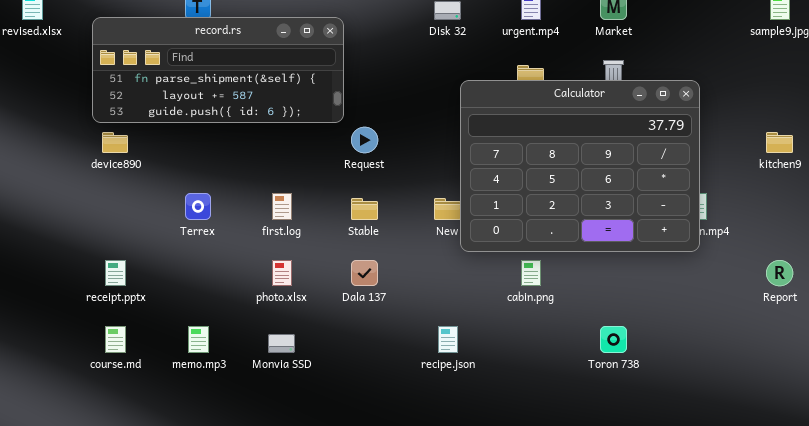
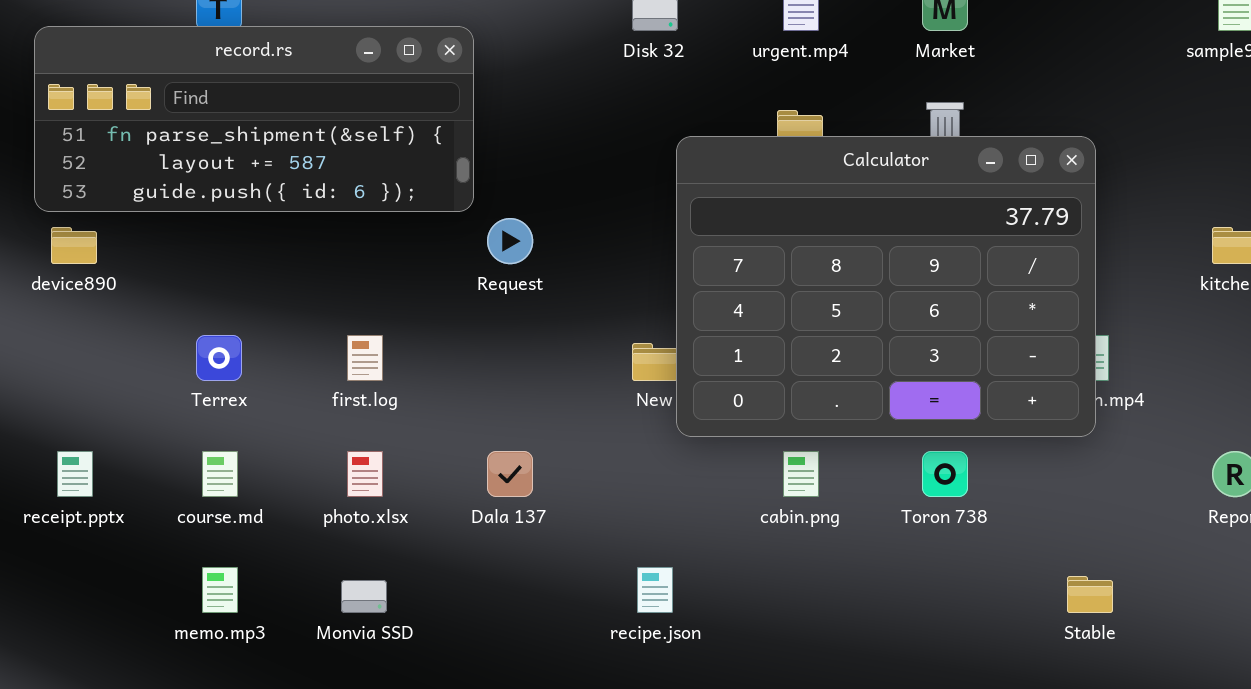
Stable: [351,198,378,220] -> [1067,576,1113,613], moved
course.md: [105,326,126,353] -> [202,451,238,497], moved
Toron 738: [600,326,627,353] -> [922,451,968,497], moved

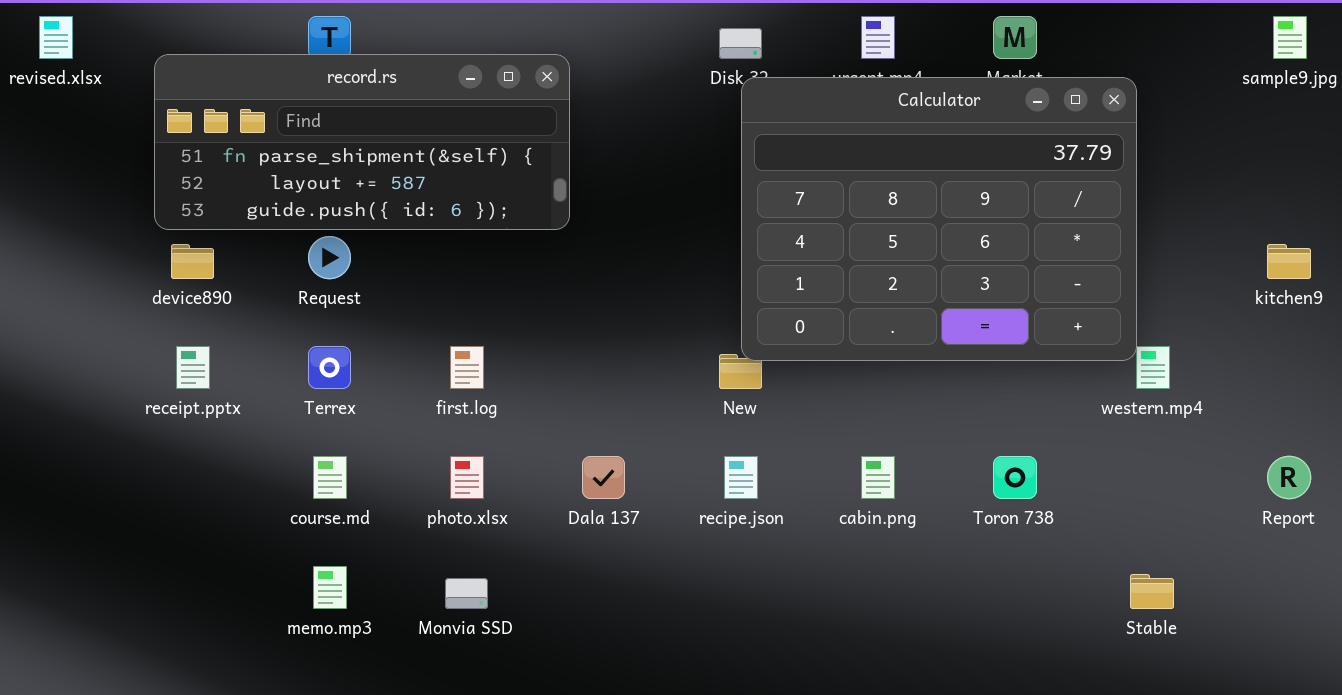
Calculator: [676,136,1096,437] -> [741,77,1137,361], moved
Request: [487,218,533,264] -> [308,236,351,279], moved
receipt.pptx: [57,451,93,497] -> [176,346,210,389], moved
recipe.json: [637,567,673,613] -> [724,456,758,499], moved

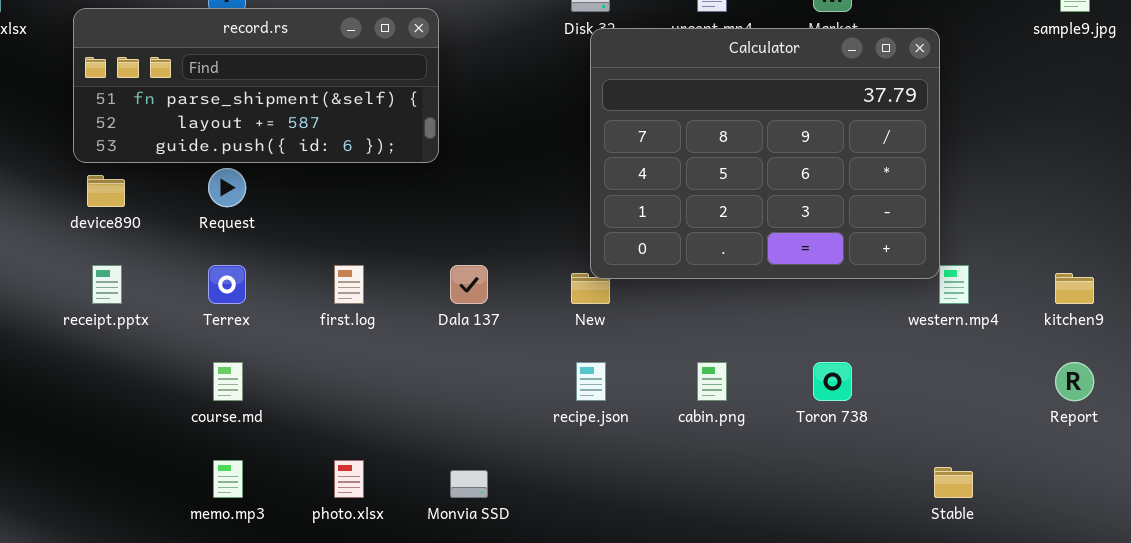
kitchen9: [1267,244,1311,279] -> [1055,273,1094,304], moved
photo.xlsx: [450,456,484,499] -> [334,460,364,498], moved
Dala 137: [582,456,625,499] -> [450,265,488,304], moved
Monvia SSD: [445,578,488,609] -> [450,470,488,498], moved

